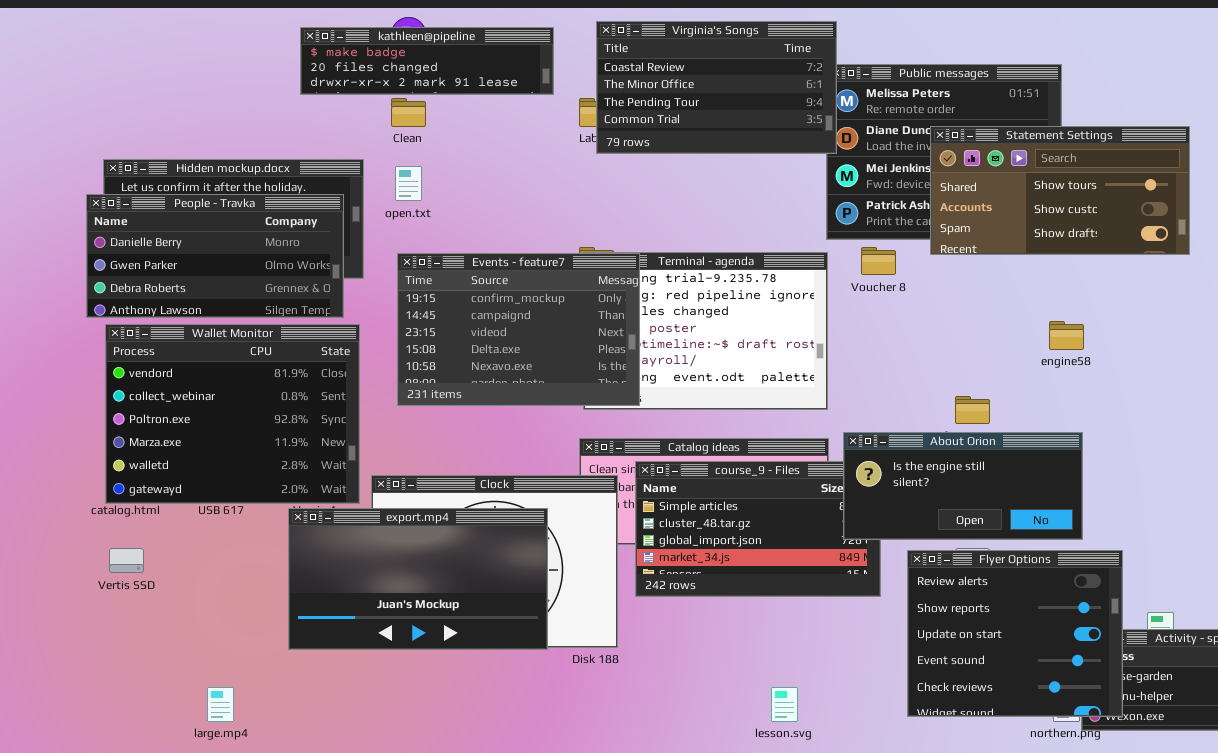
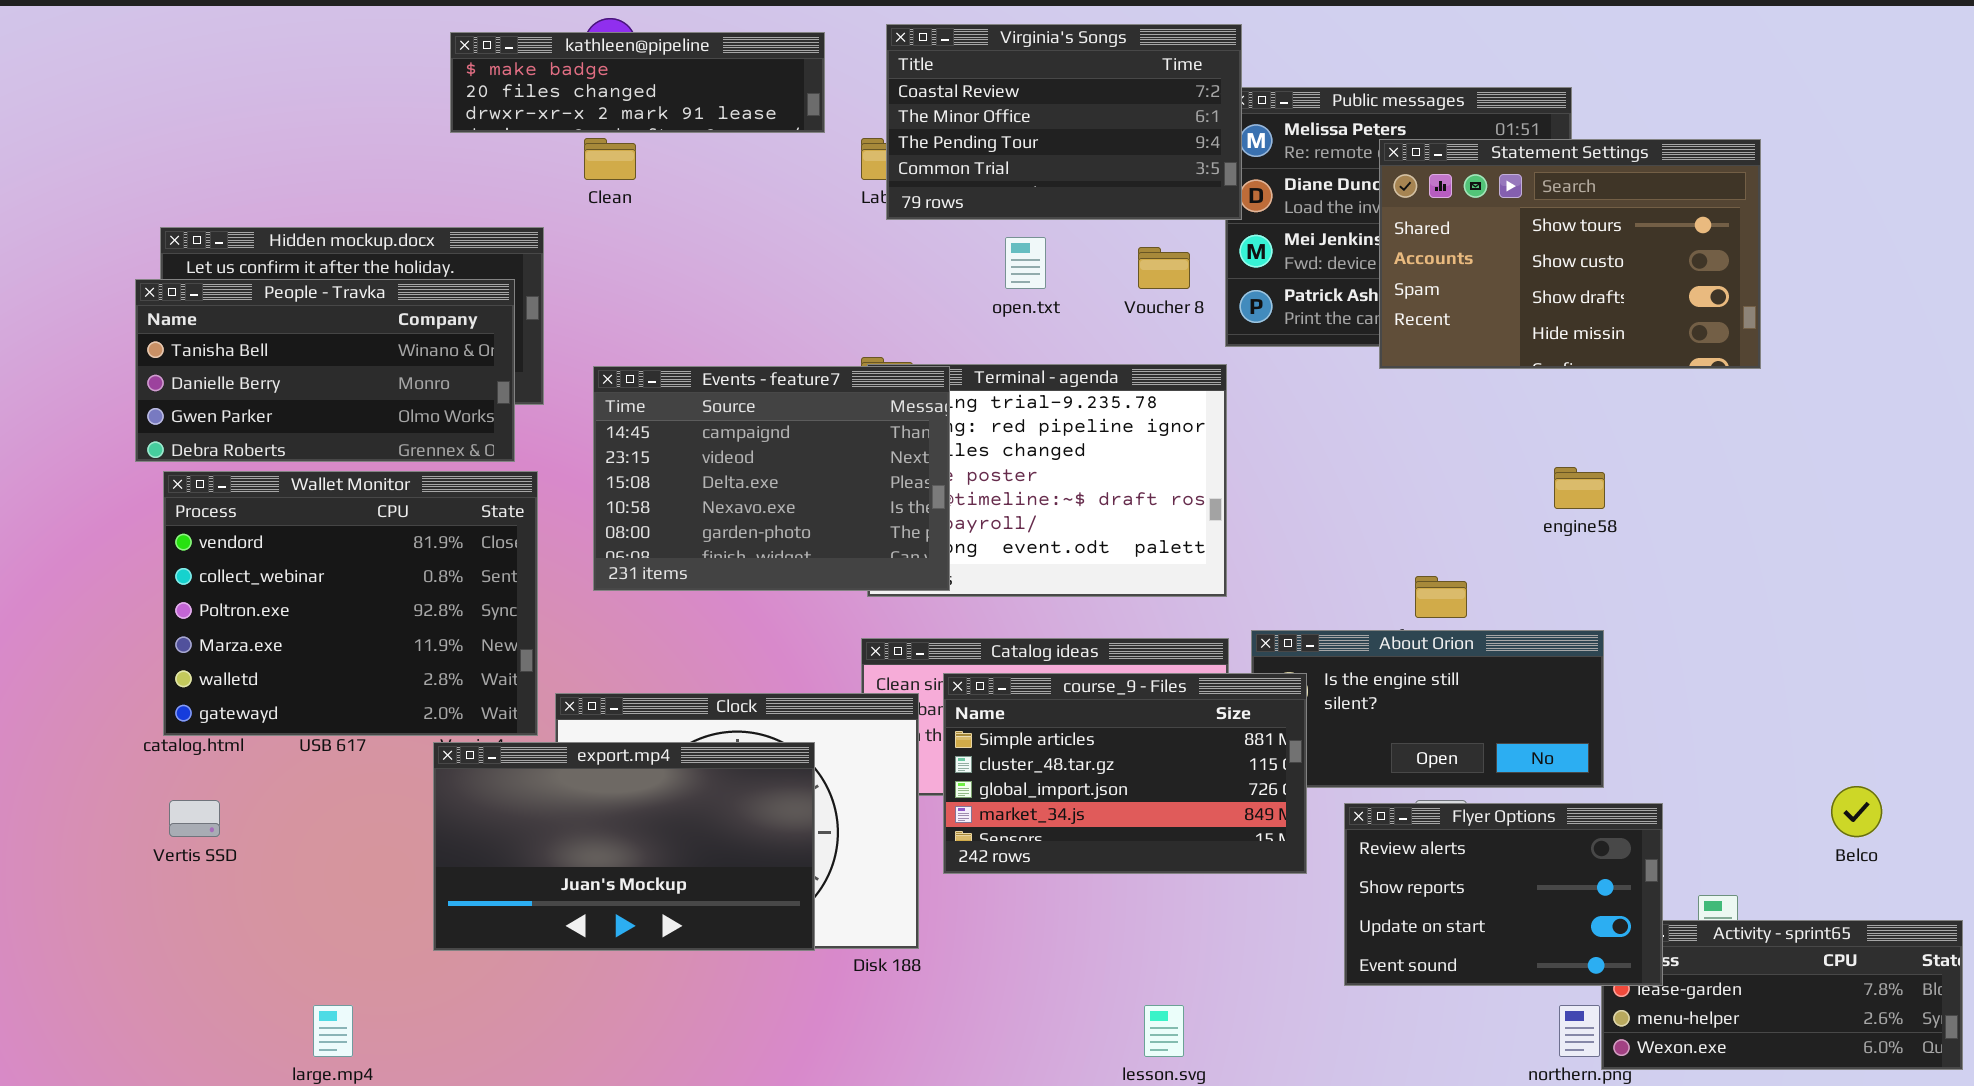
Statement Settings: [930,126,1190,255] -> [1379,139,1761,369], resized
open.txt: [395,166,422,201] -> [1005,237,1046,289], moved
People - Travka: [86,194,344,318] -> [135,279,515,462], scrolled up 1 row
Voucher 8: [861,247,896,275] -> [1138,247,1190,289], moved
Events - feature7: [397,253,640,406] -> [593,366,950,591], scrolled down 1 row
course_9 - Files: [635,461,881,597] -> [943,673,1307,874], raised
Flyer Options: [907,550,1123,717] -> [1344,803,1663,986], resized

